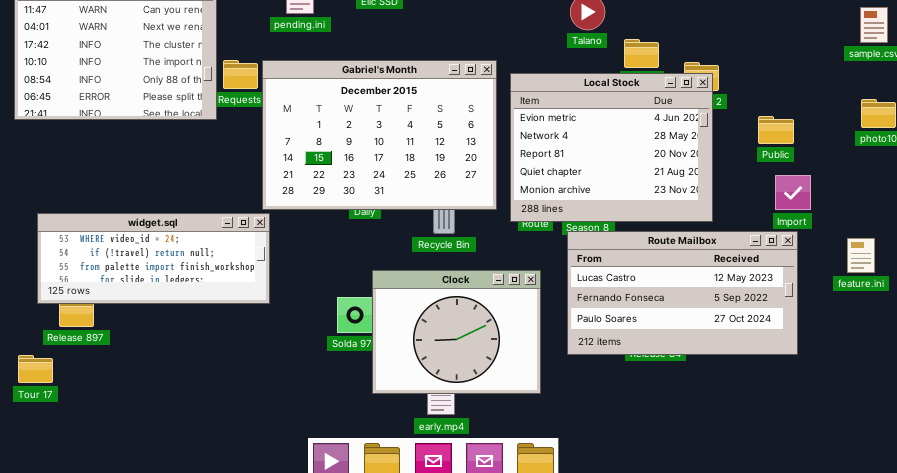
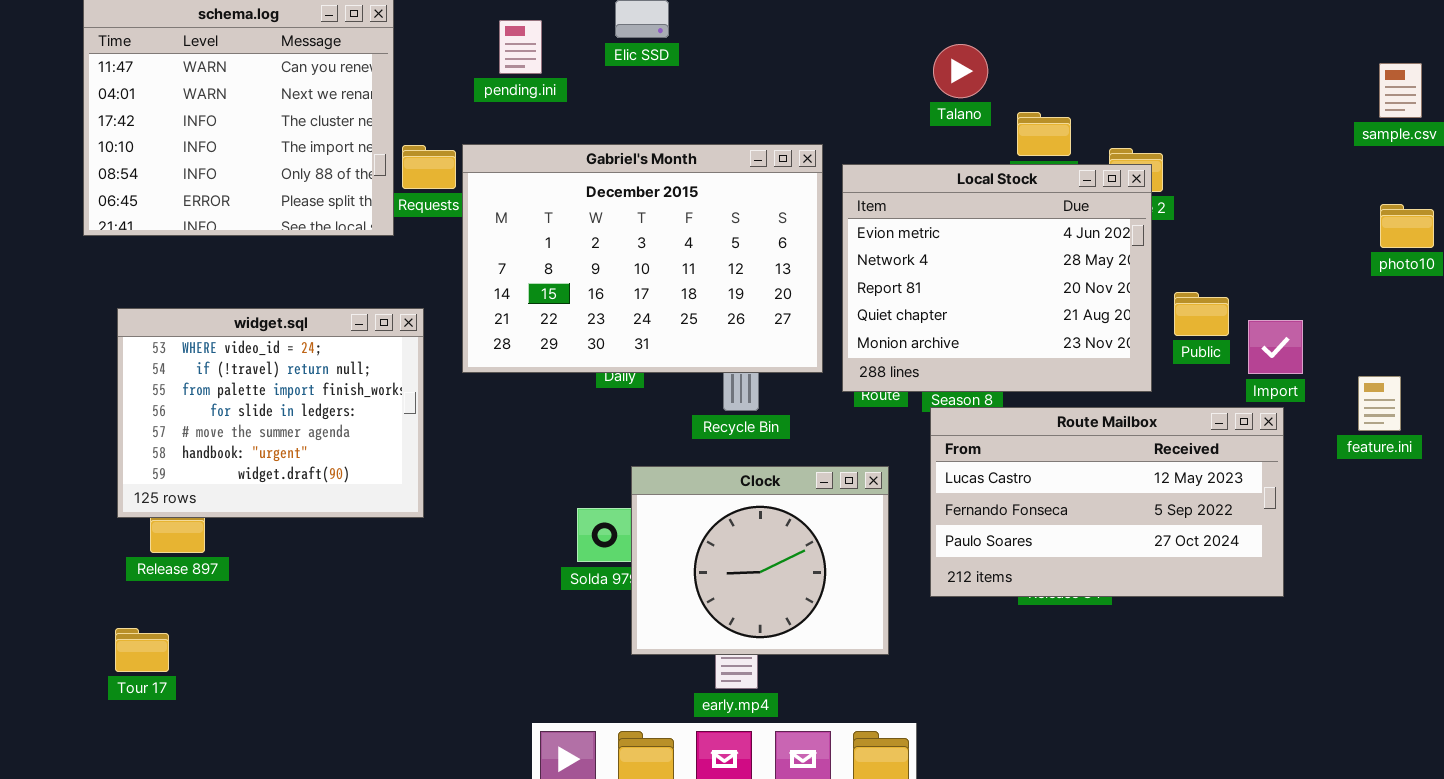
Public: [758,116,794,144] -> [1174,292,1229,336], moved
widget.sql: [37,213,270,304] -> [117,308,424,518], resized
feature.ini: [847,238,875,273] -> [1358,376,1401,431], moved
Tour 17: [18,355,53,383] -> [115,628,169,672], moved

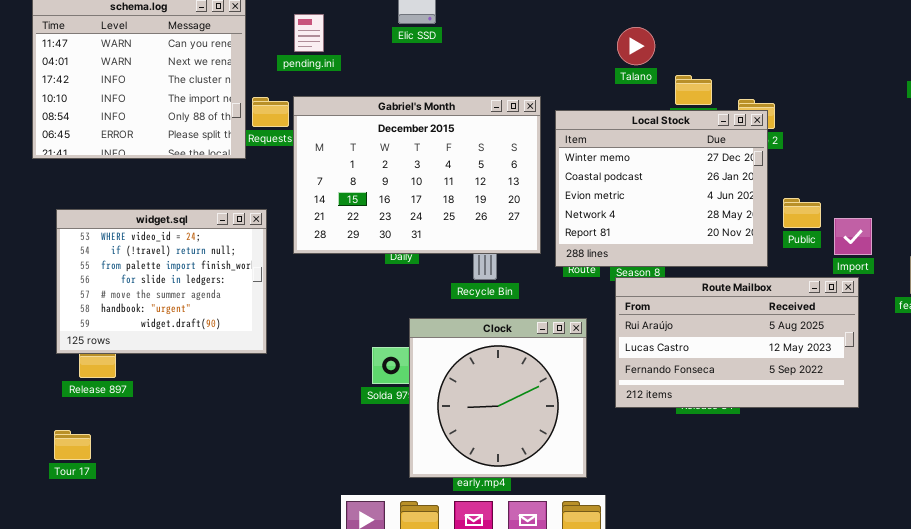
pending.ini: [499,20,542,74] -> [294,14,324,52], moved
Local Stock: [842,164,1152,392] -> [555,110,768,267], scrolled up 2 rows
Route Mailbox: [930,407,1284,597] -> [615,277,859,408], scrolled up 1 row
Clock: [631,466,889,655] -> [409,318,587,478], resized

